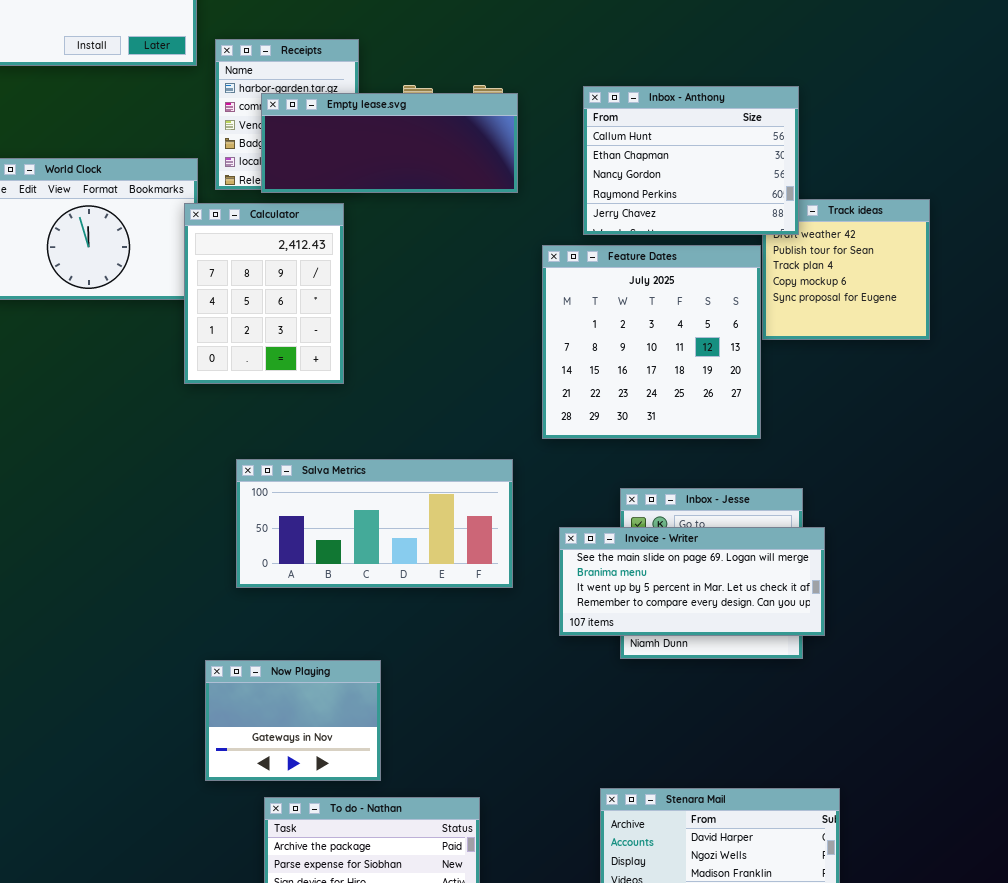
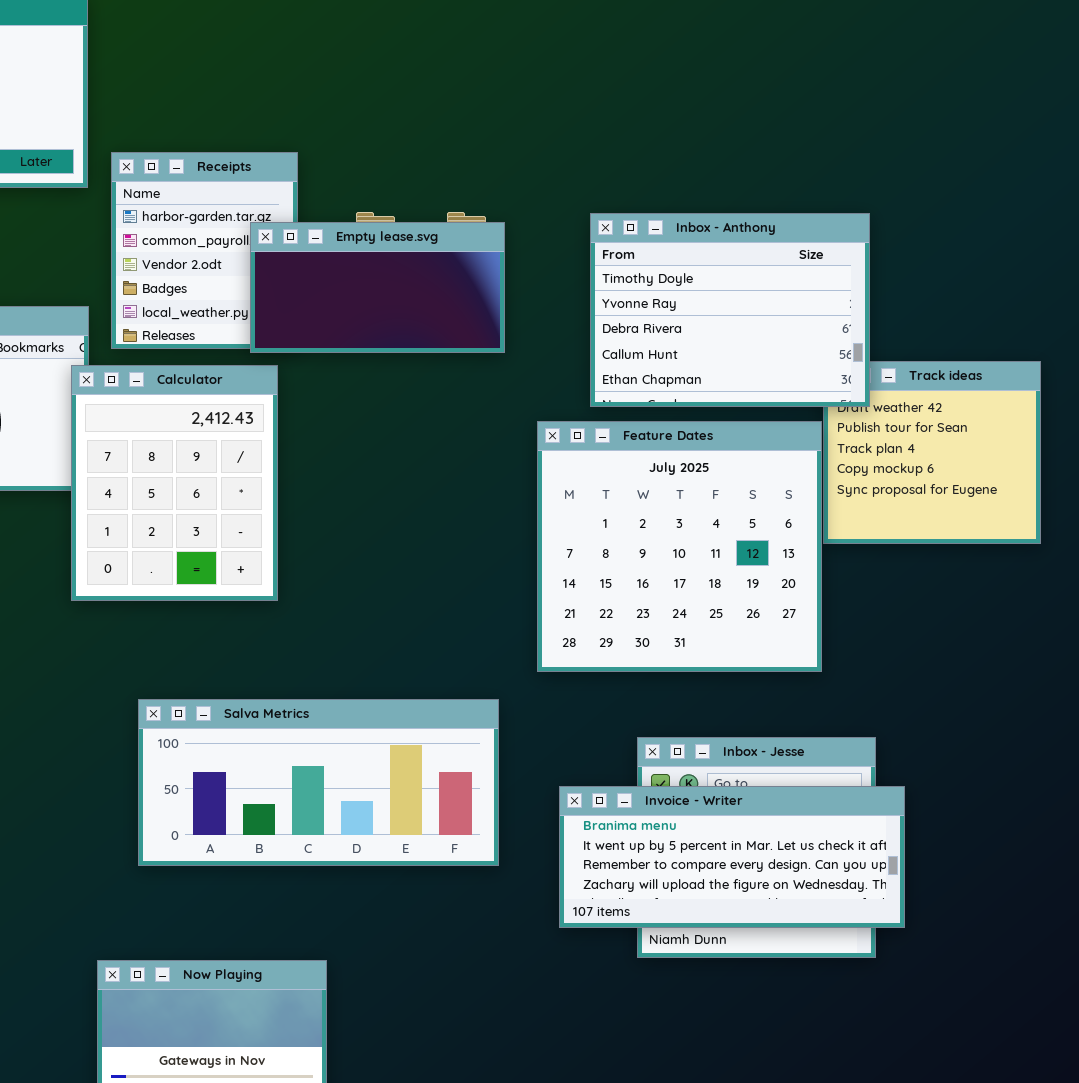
Inbox - Anthony: [583,86,799,235] -> [590,213,870,407], scrolled up 3 rows
Empty lease.svg: [261,93,518,193] -> [250,222,505,353], resized
Invoice - Writer: [559,527,825,636] -> [559,786,905,928], scrolled down 1 row

